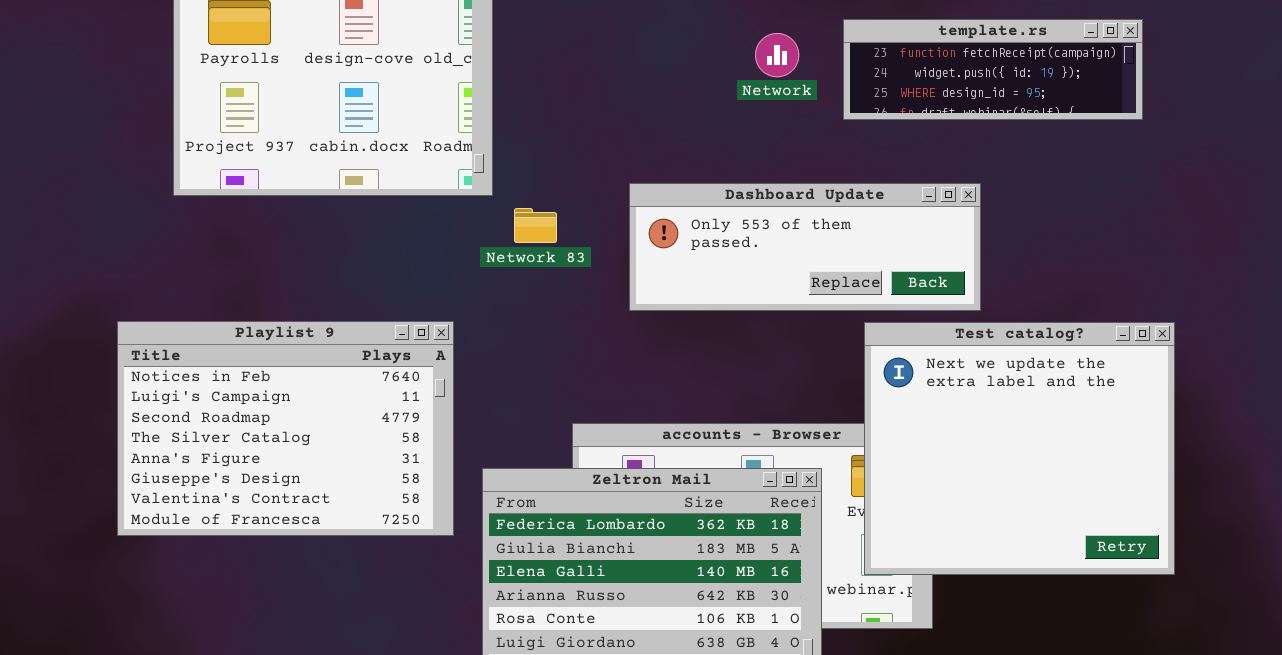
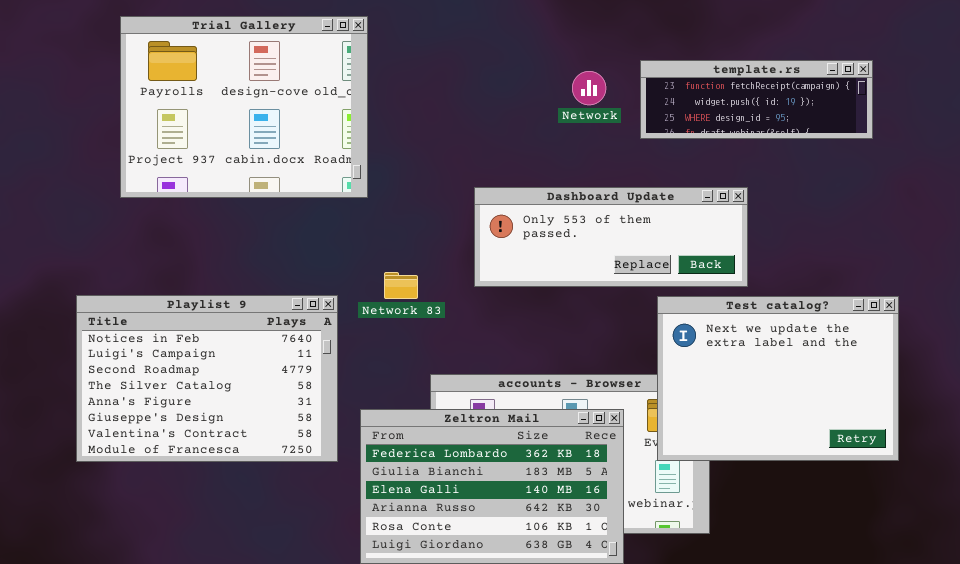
Network 83: [514,208,557,243] -> [384,272,418,299], moved
Test catalog?: [864,322,1175,575] -> [657,296,899,461], resized

